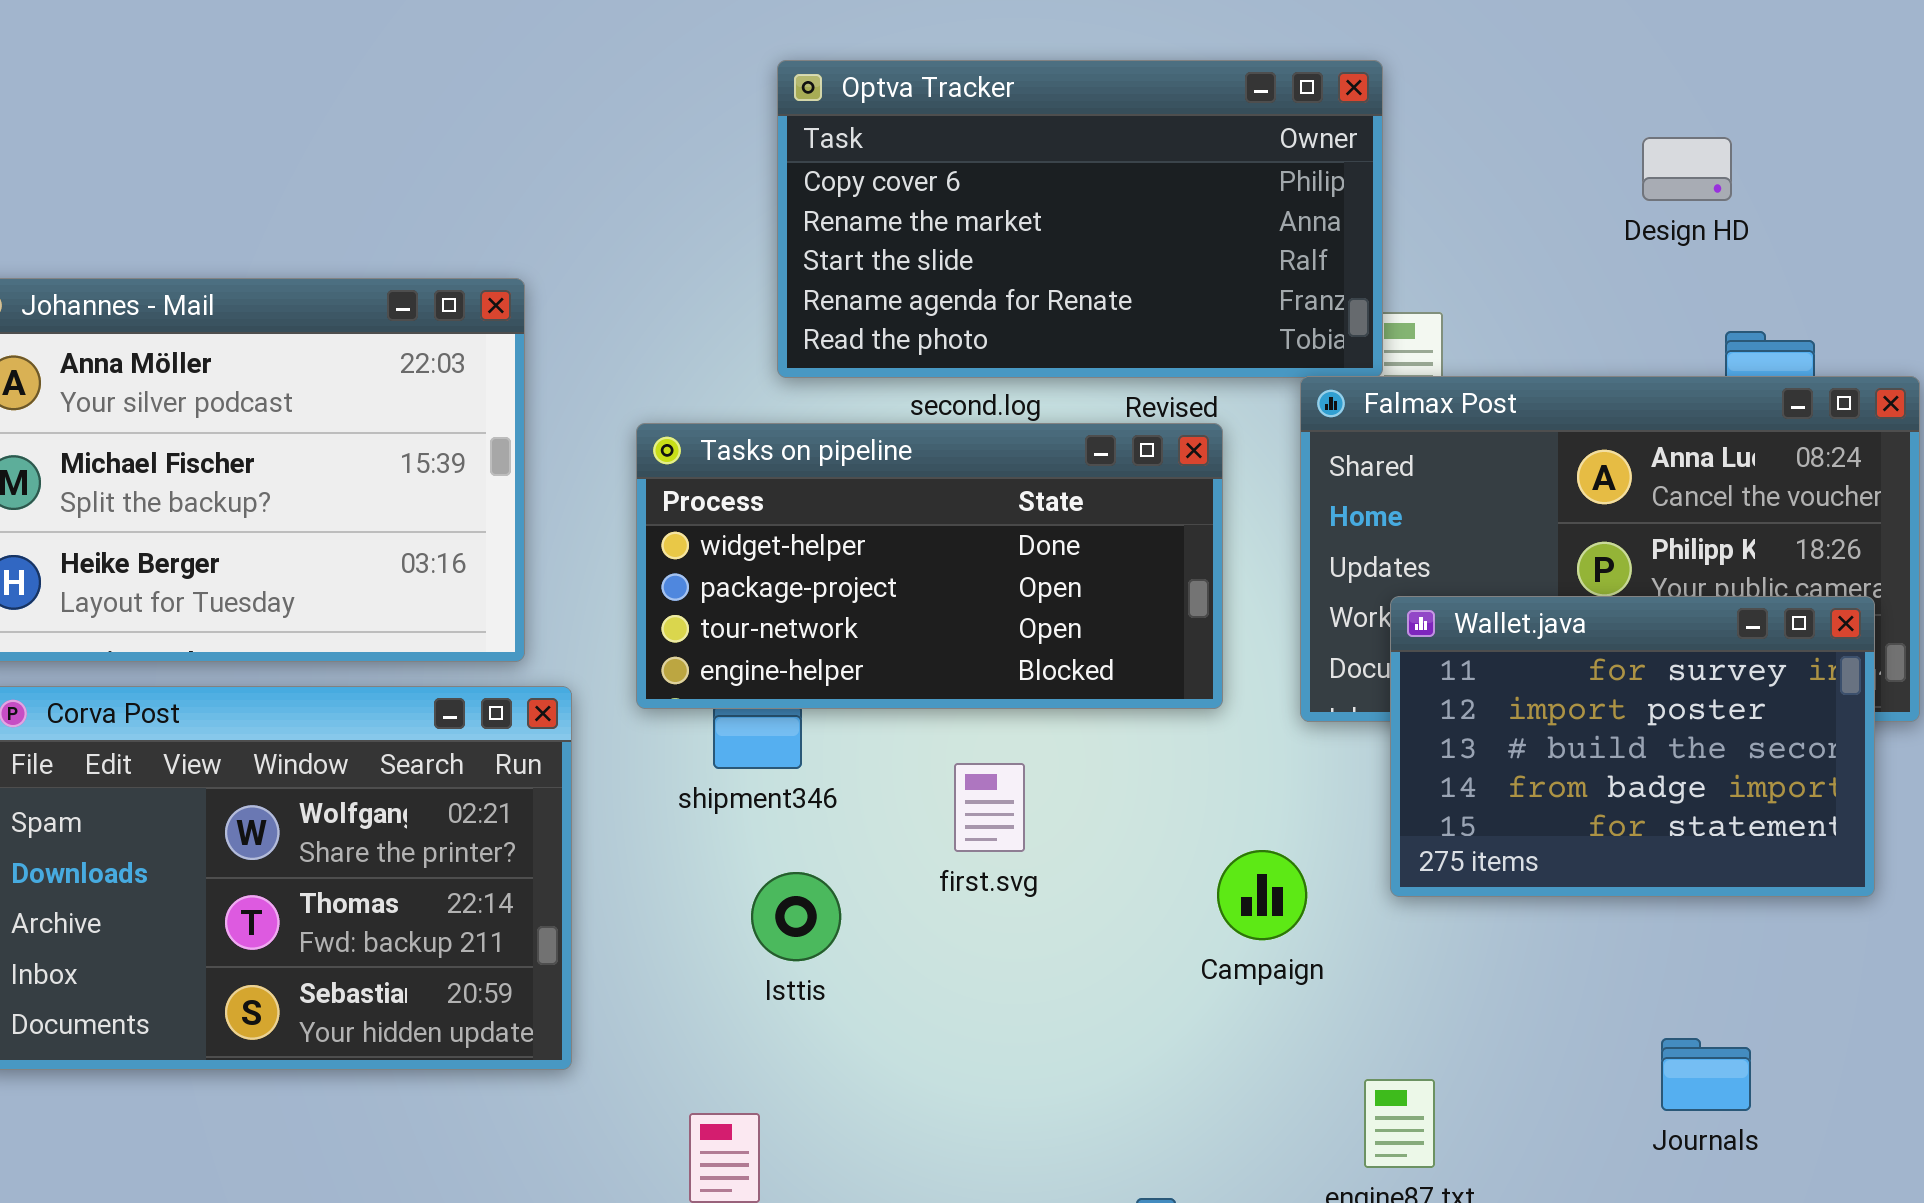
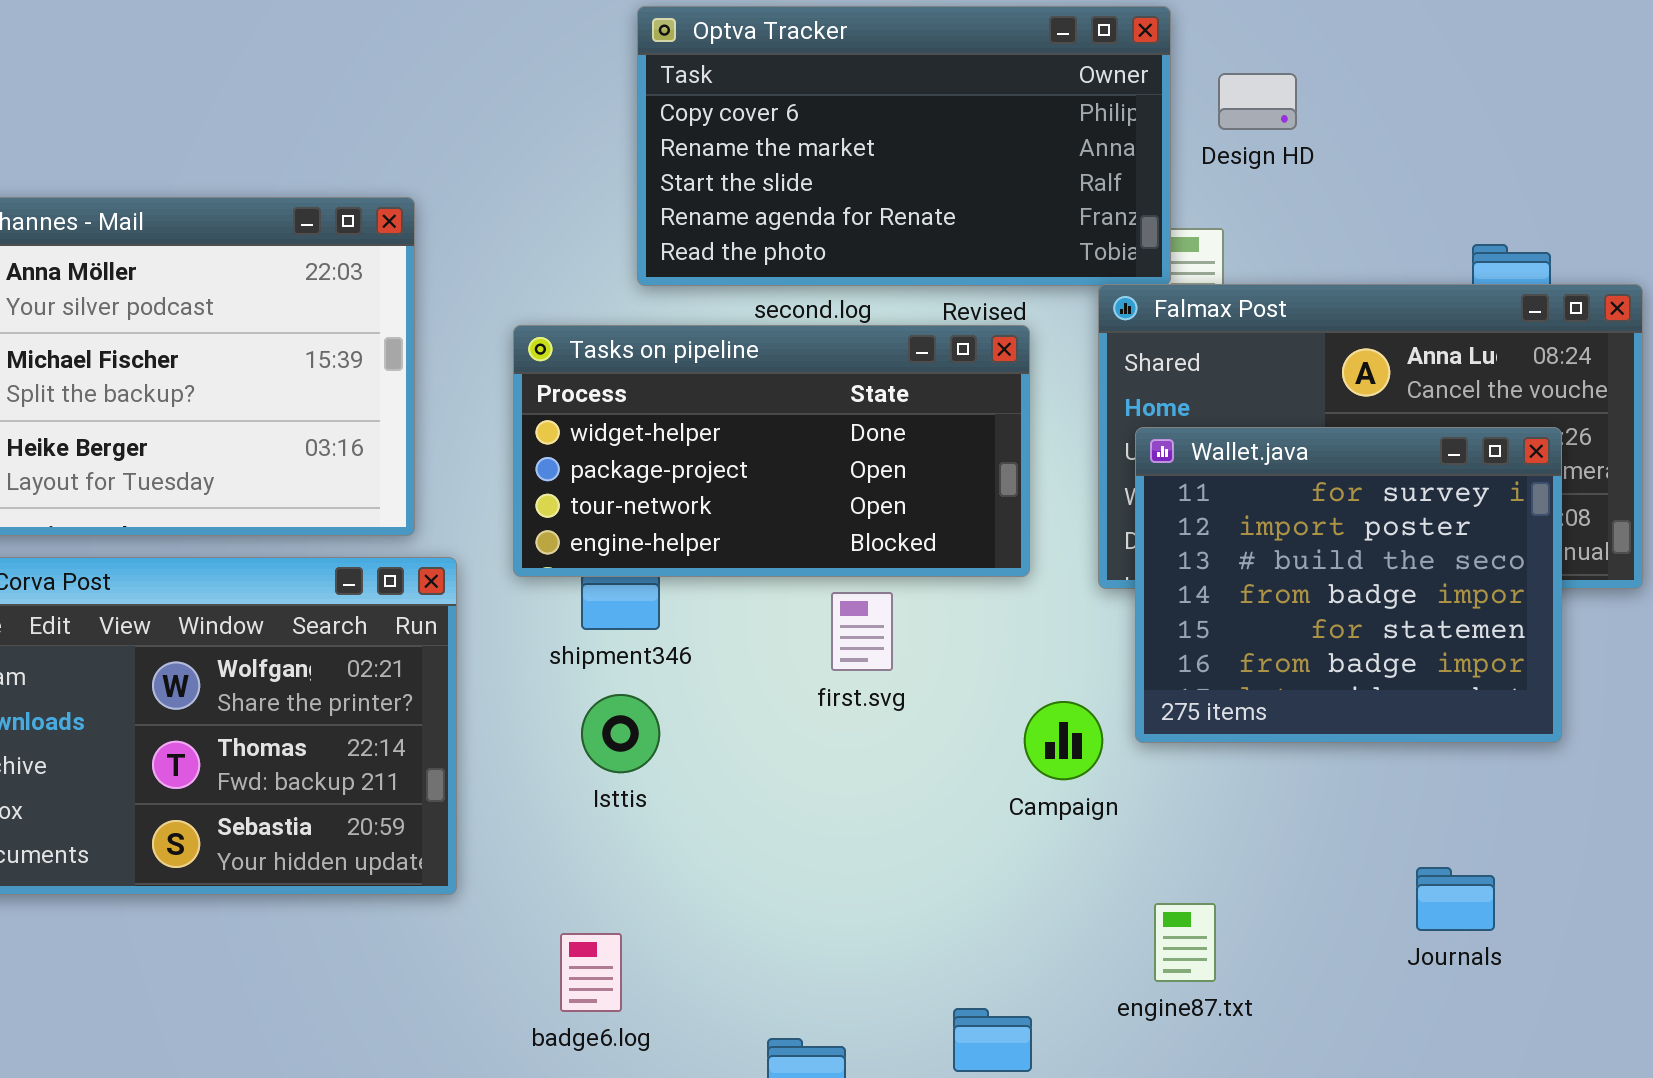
Design HD: [1642,137,1732,201] -> [1218,73,1297,130], moved
Wallet.java: [1390,596,1875,897] -> [1135,427,1562,743], moved, resized
first.svg: [954,763,1025,852] -> [831,592,893,671], moved
Isttis: [751,872,841,961] -> [581,694,660,773], moved

